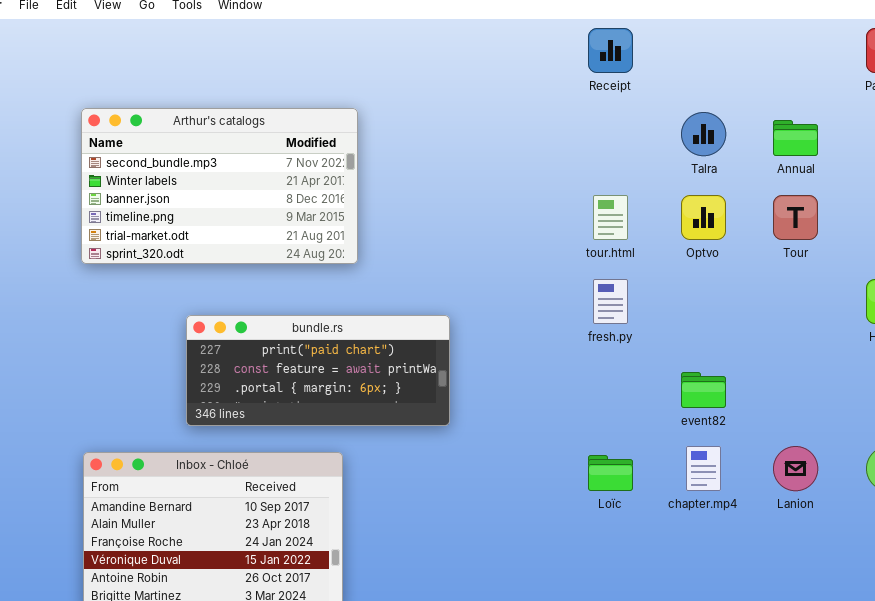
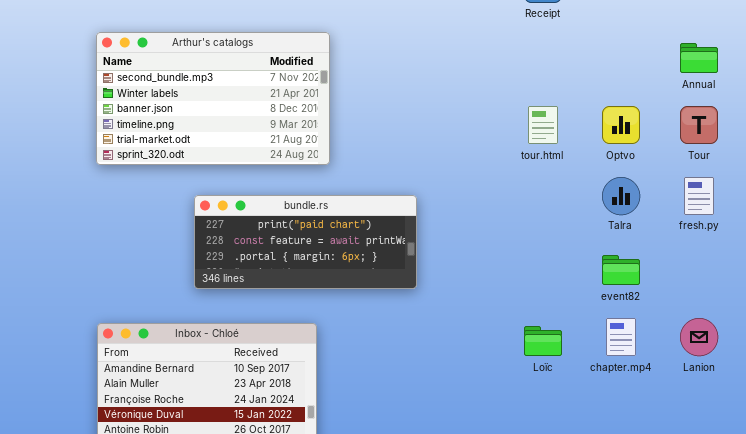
Talra: [681,112,726,156] -> [602,177,640,215], moved
fresh.py: [593,279,628,324] -> [684,177,714,215], moved
bundle.rs: [186,315,450,426] -> [194,195,417,289], moved

